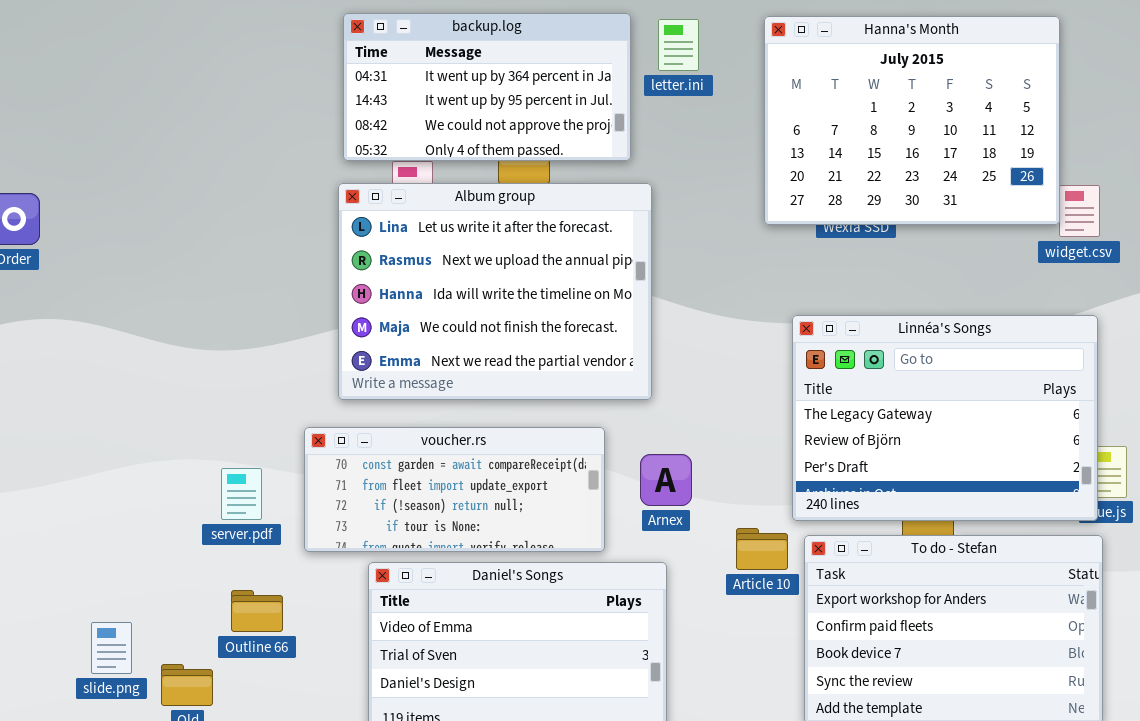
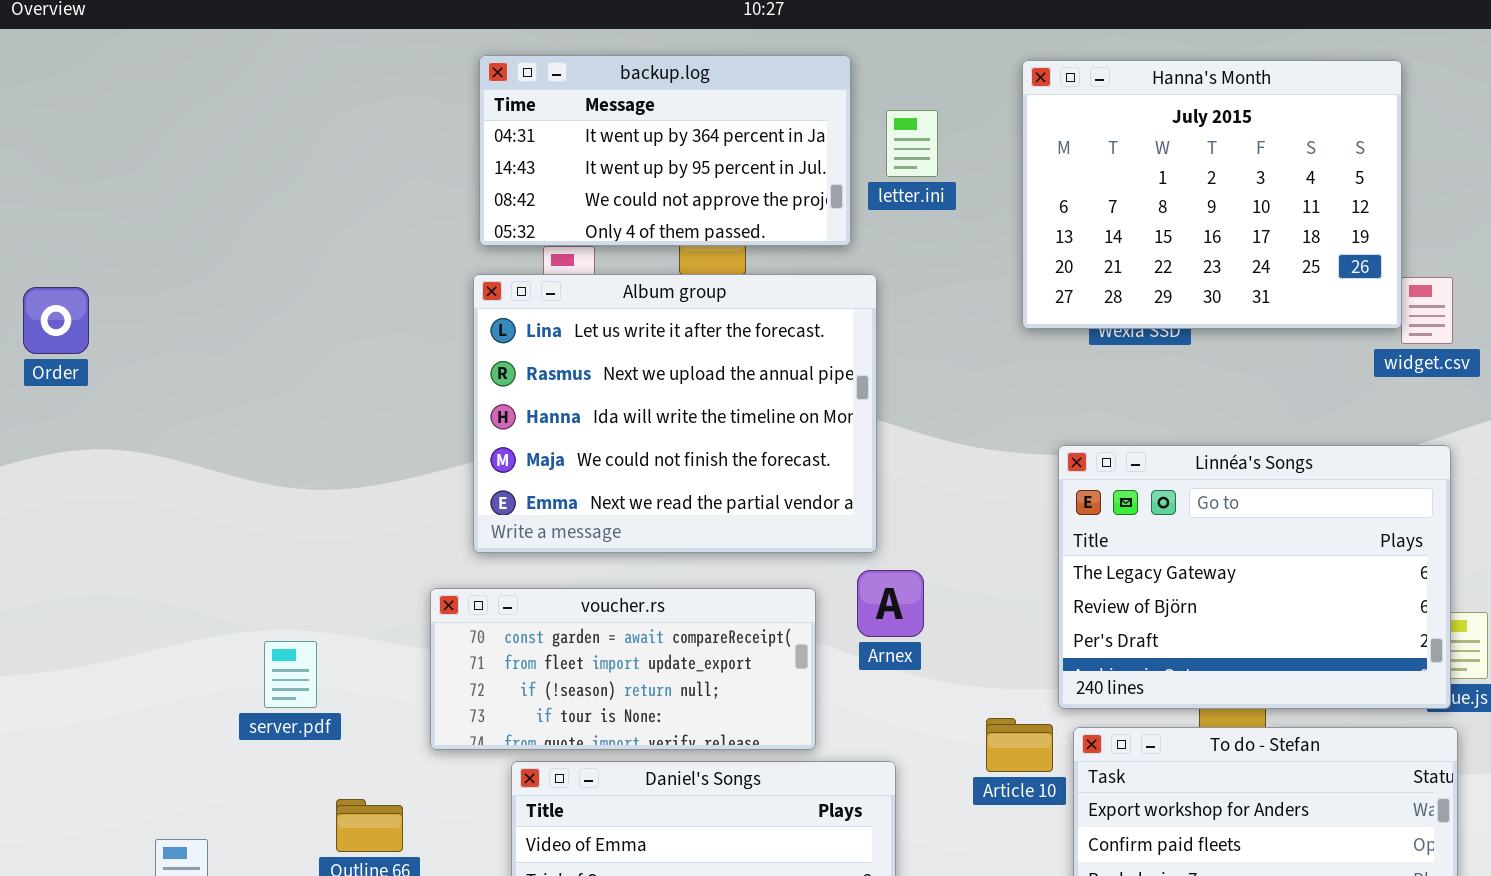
letter.ini: [658,19,699,71] -> [886,110,938,177], moved
Arnex: [640,454,692,506] -> [857,570,924,637], moved
server.pdf: [221,468,262,520] -> [264,641,317,708], moved

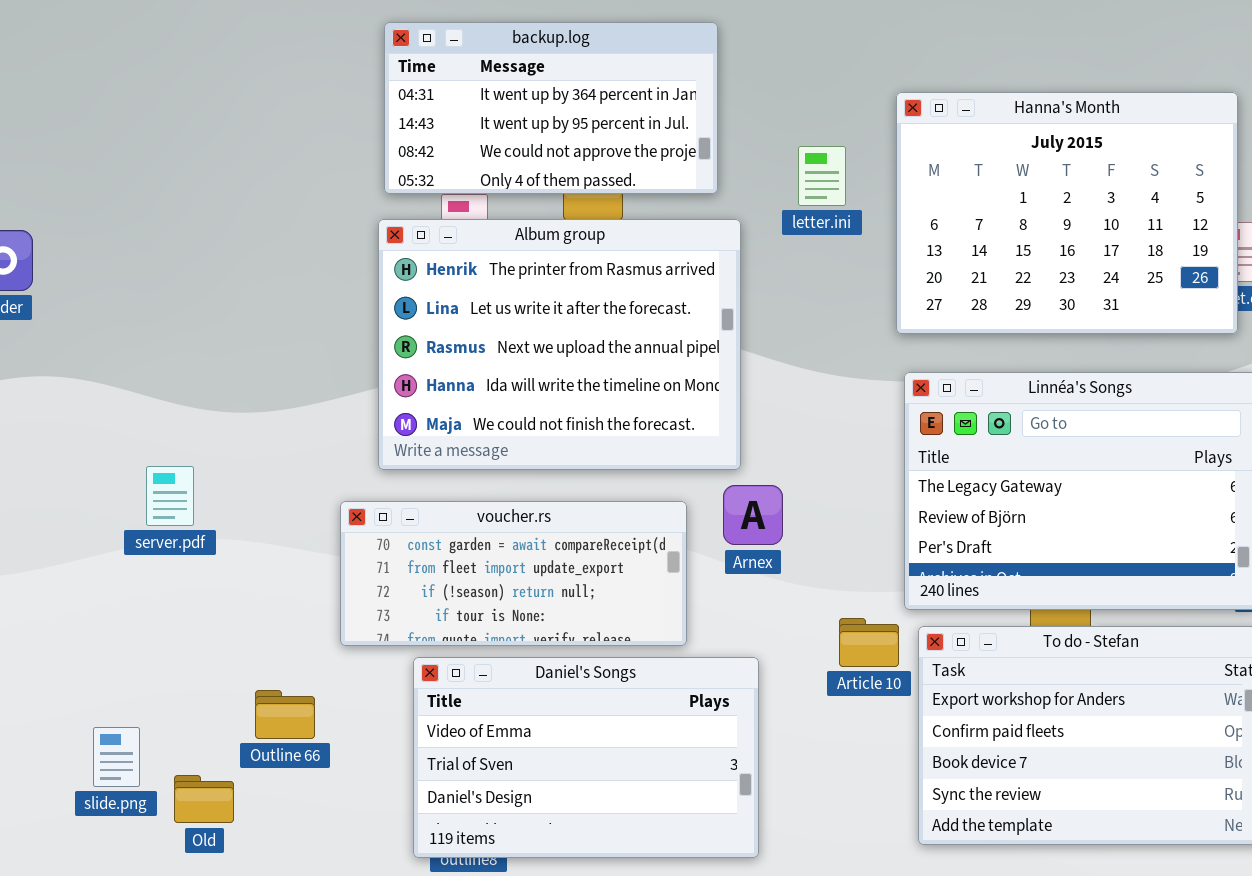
Hanna's Month: [1022,60,1402,329] -> [896,92,1238,334], moved
letter.ini: [886,110,938,177] -> [798,146,846,206], moved
Album group: [473,274,877,553] -> [378,219,741,470], scrolled up 1 row
server.pdf: [264,641,317,708] -> [146,466,194,526], moved

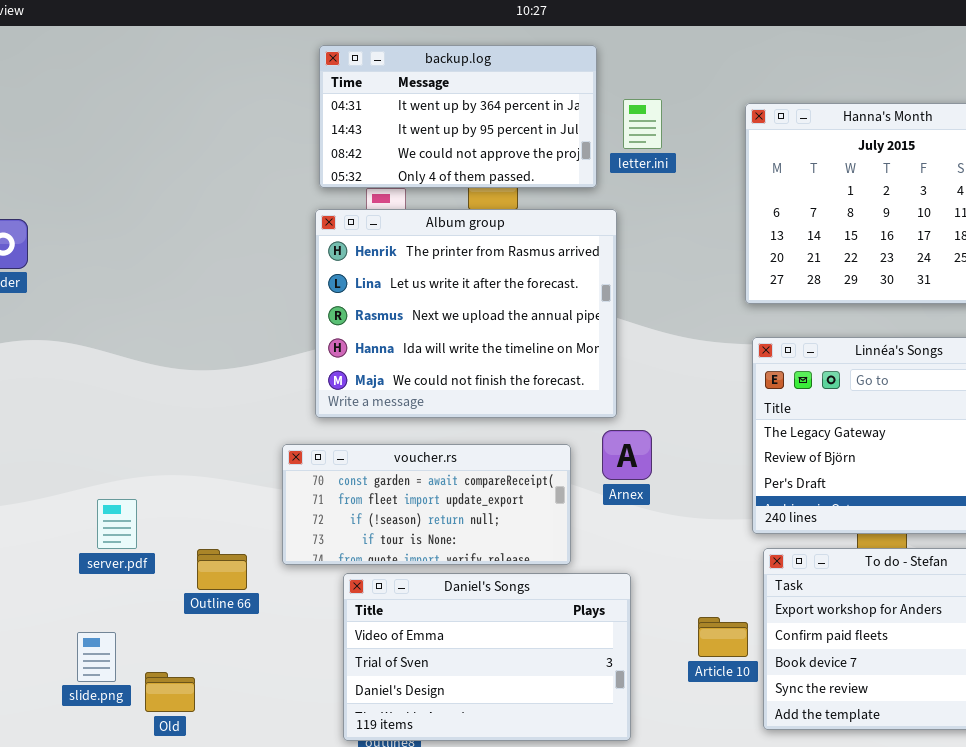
letter.ini: [798,146,846,206] -> [623,99,662,149], moved
server.pdf: [146,466,194,526] -> [97,499,137,549], moved
Article 10: [839,618,899,667] -> [698,617,748,657], moved
Outline 66: [255,690,315,739] -> [197,549,247,590], moved

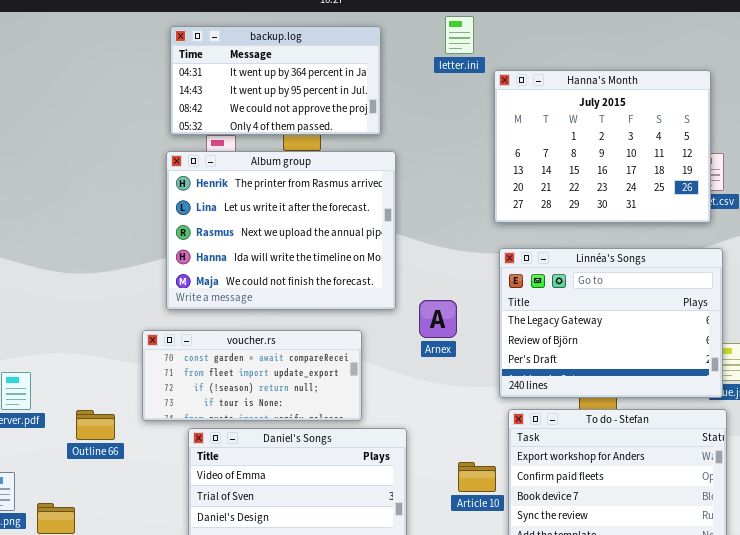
letter.ini: [623,99,662,149] -> [445,16,474,54], moved
Arnex: [602,430,652,480] -> [419,300,457,338], moved

